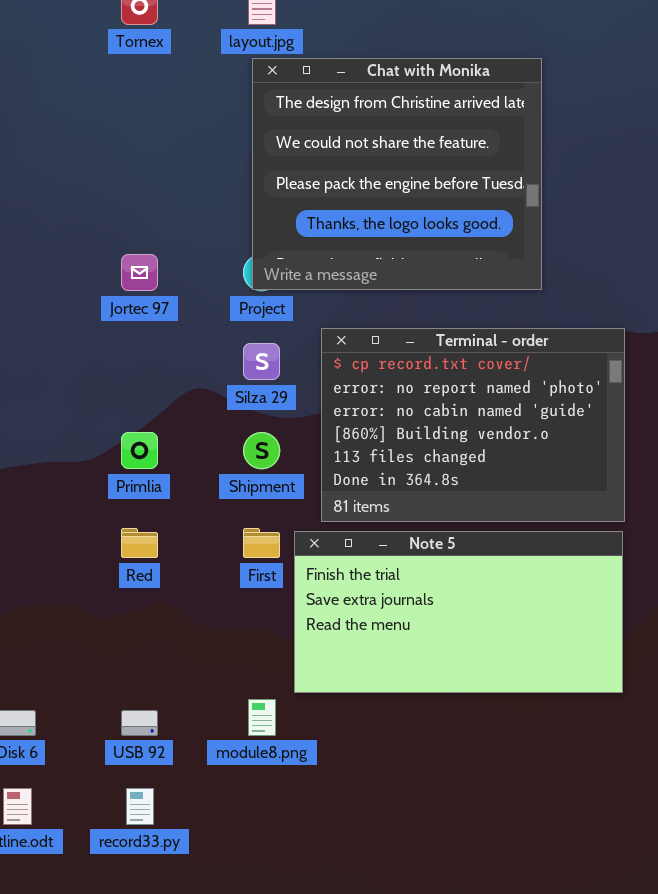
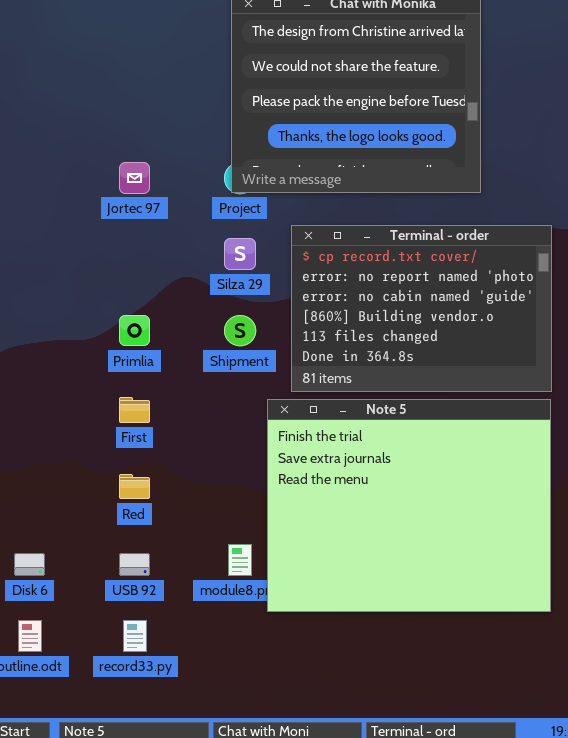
Red: [121,528,158,558] -> [119,474,150,499], moved
First: [243,528,280,558] -> [119,397,150,423], moved
Note 5: [294,531,623,693] -> [267,399,551,612], resized

